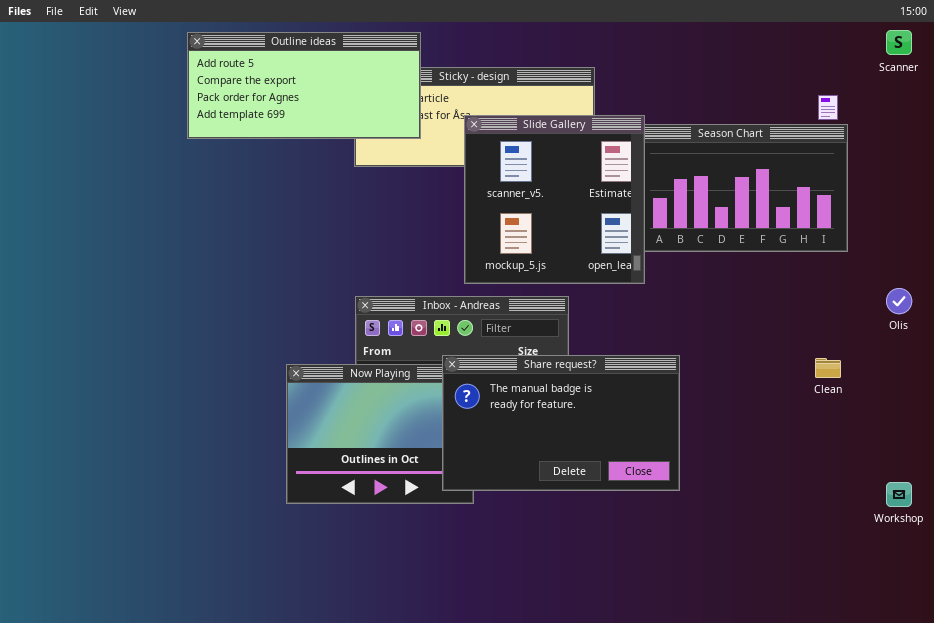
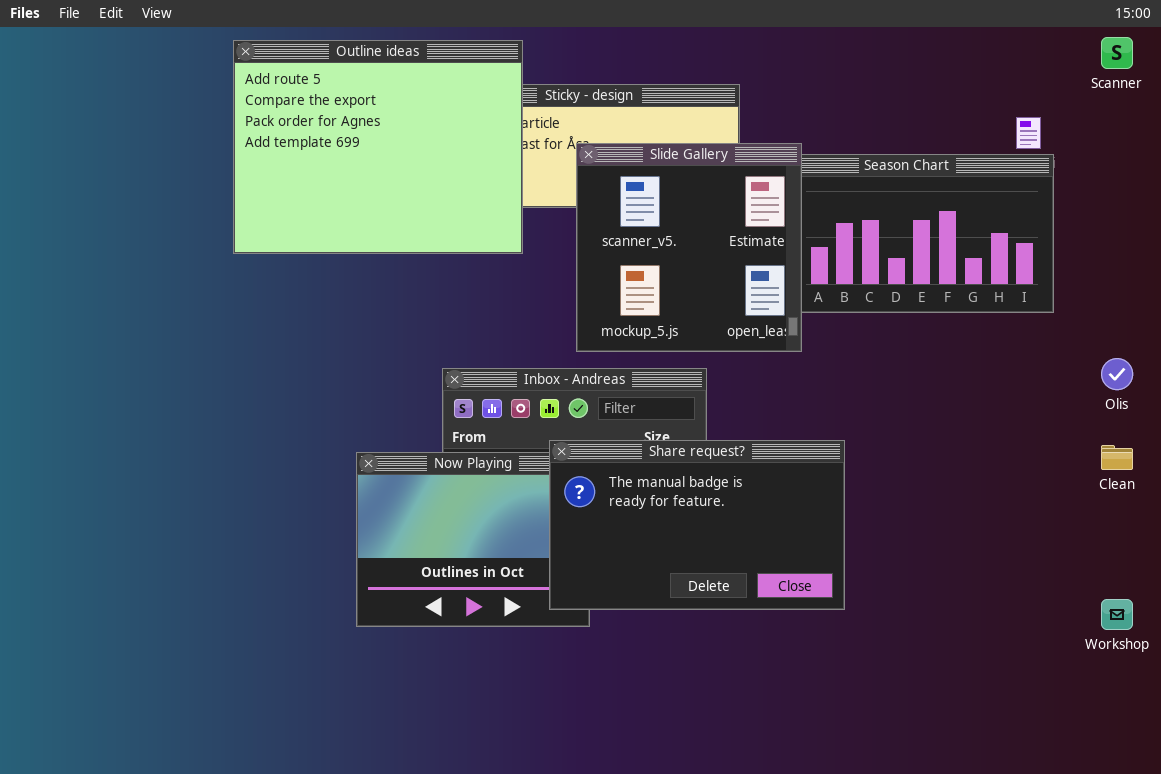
Outline ideas: [187,32,421,139] -> [233,40,523,254], resized
Clean: [815,358,841,378] -> [1101,445,1133,470], moved

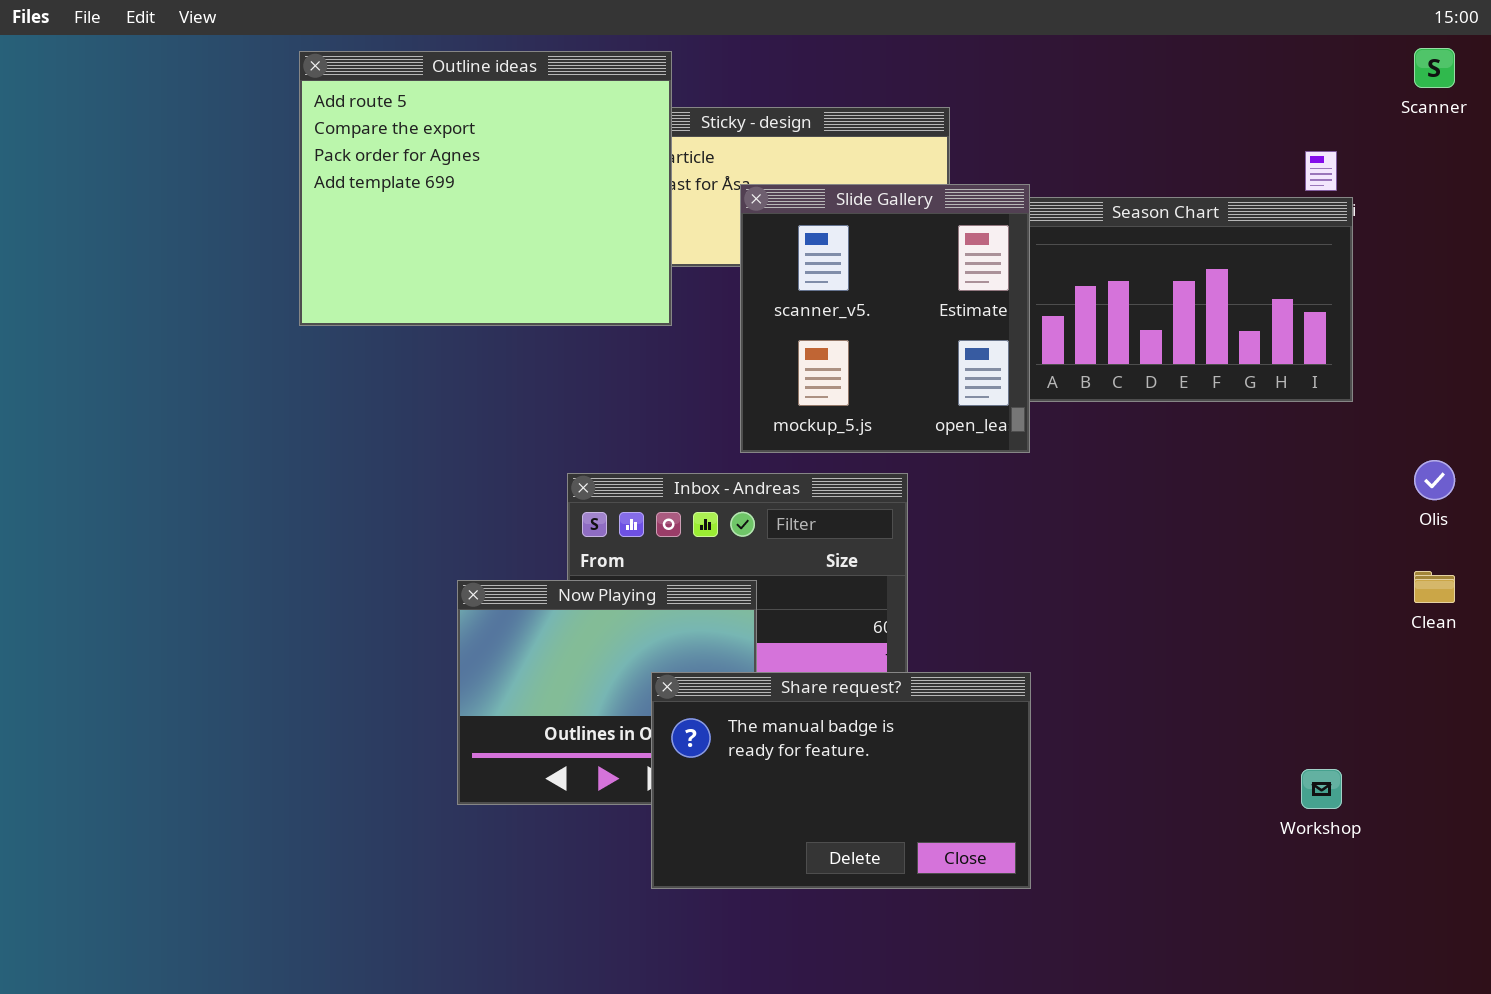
Share request?: [549,440,845,610] -> [651,672,1031,889], moved
Workshop: [1101,599,1133,630] -> [1301,769,1342,809], moved

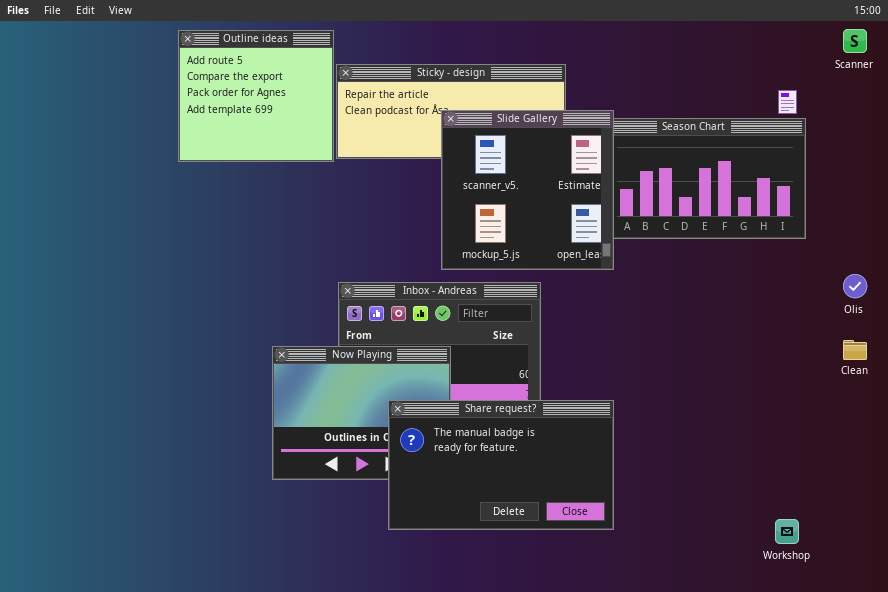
Outline ideas: [299,51,672,326] -> [178,30,334,162], resized
Workshop: [1301,769,1342,809] -> [775,519,799,544], moved

